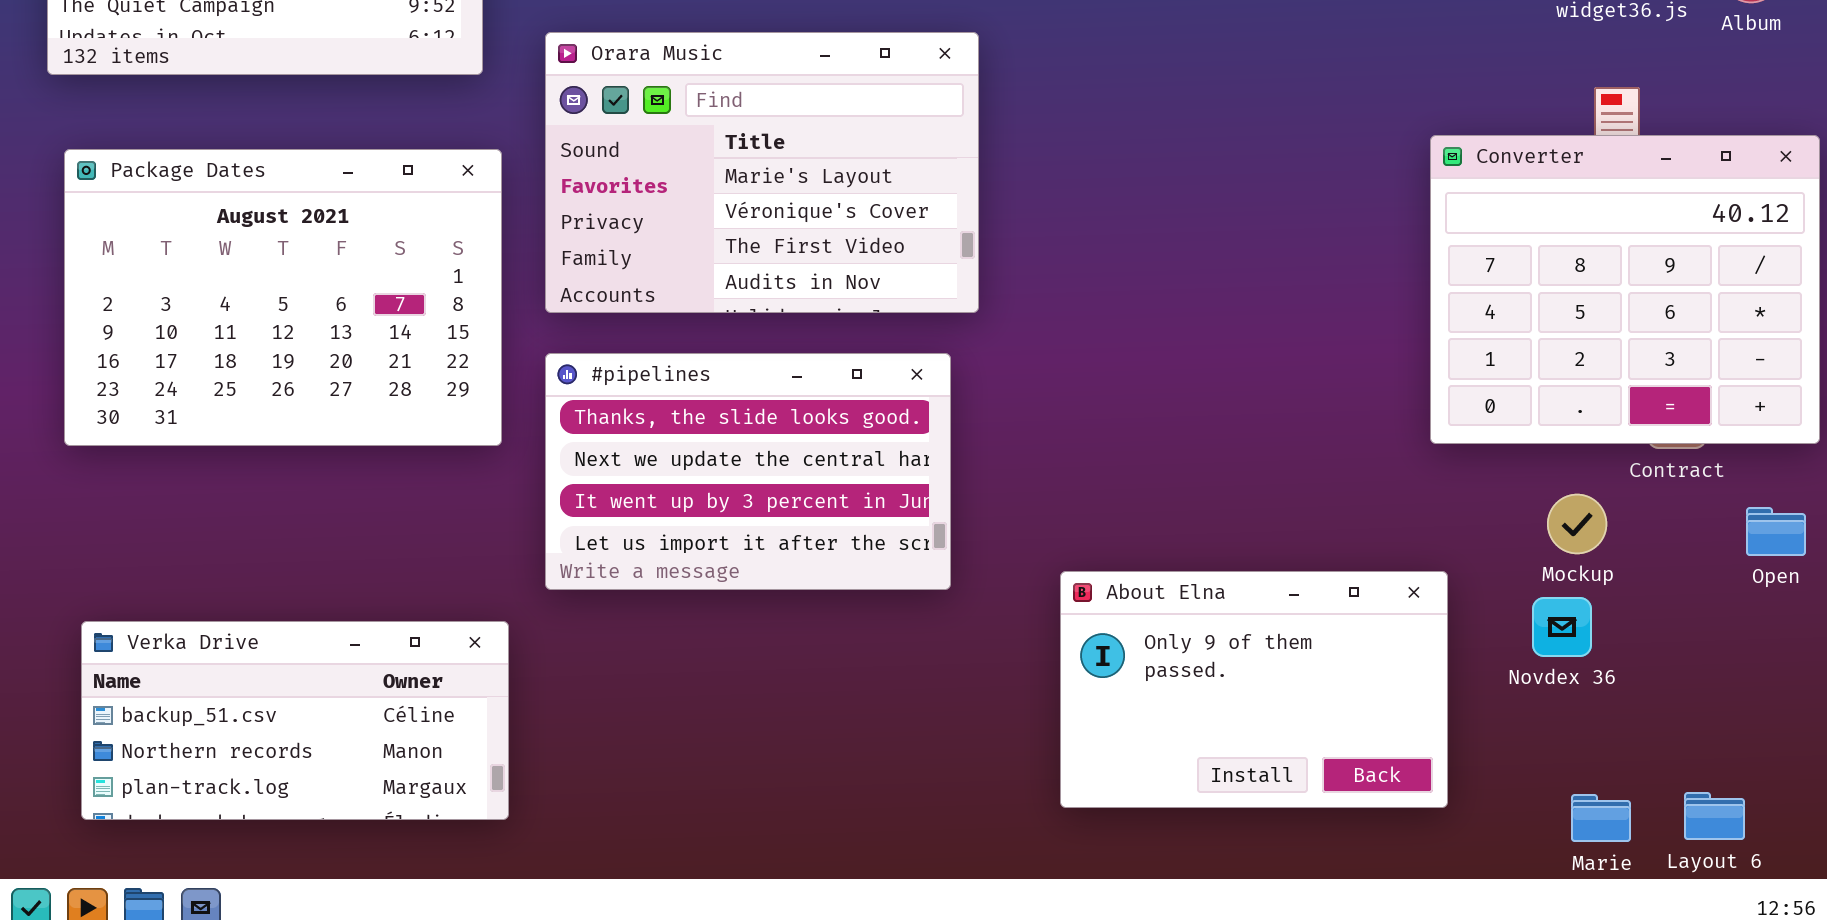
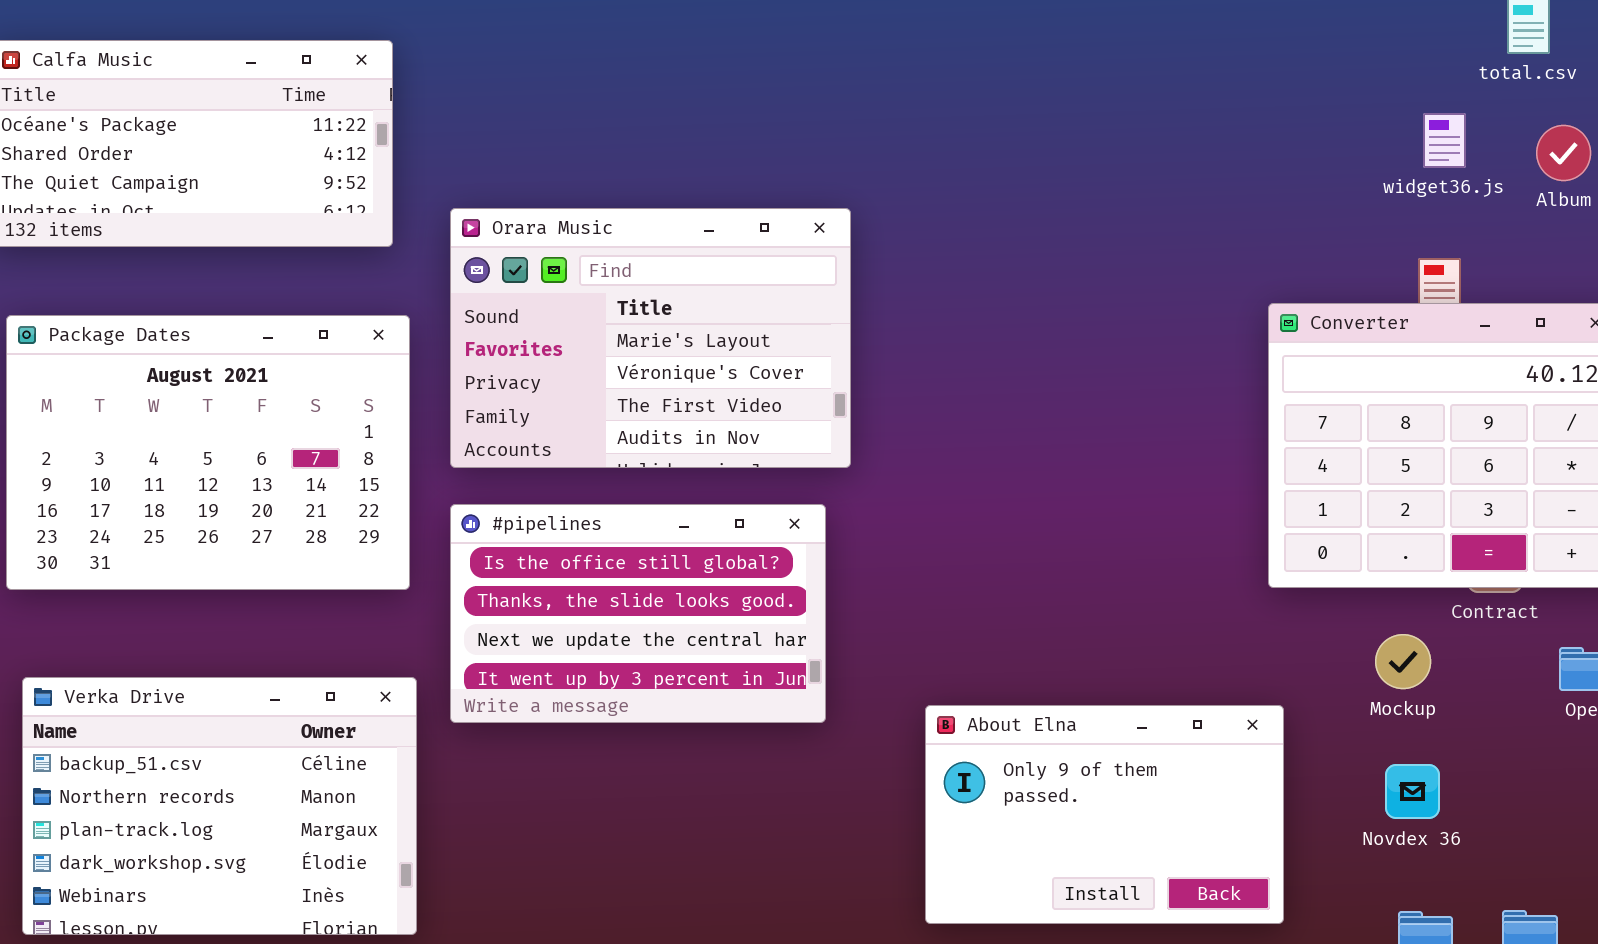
#pipelines: [545,353,951,590] -> [450,504,826,723], scrolled up 1 row
Novdex 36: [1532,597,1592,657] -> [1385,764,1440,819], moved
Verka Drive: [81,621,509,820] -> [22,677,417,935], resized

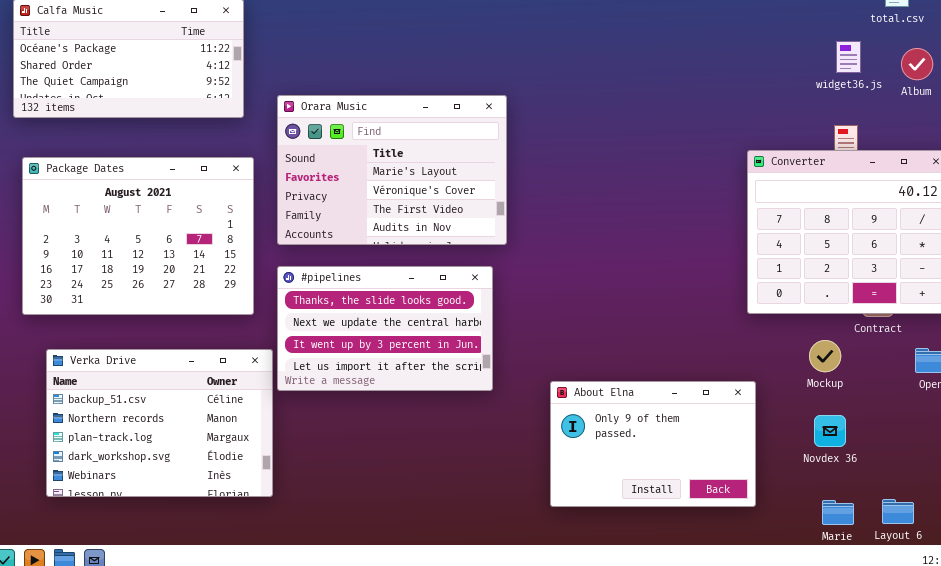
#pipelines: [450,504,826,723] -> [277,266,493,391], scrolled down 1 row
Verka Drive: [22,677,417,935] -> [46,349,273,497], moved

